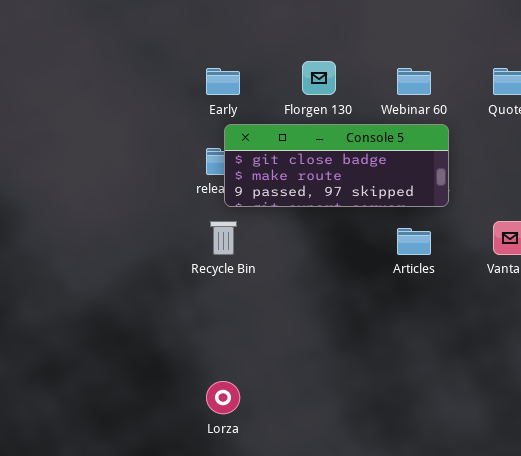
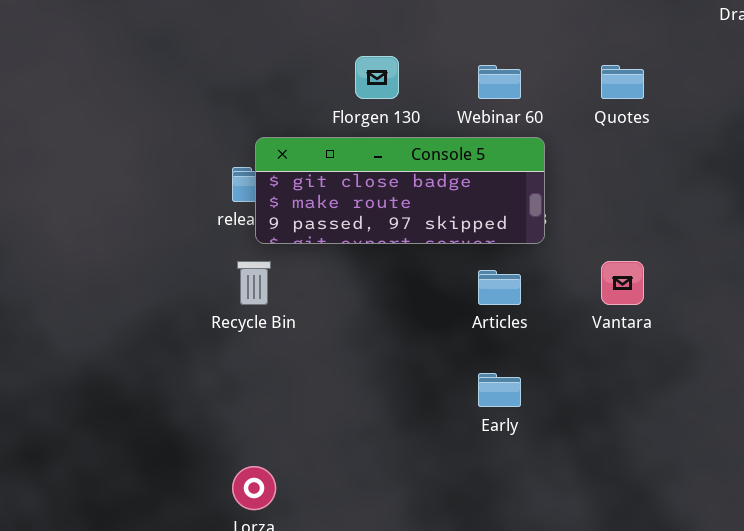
Early: [206,68,240,95] -> [478,373,521,407], moved

